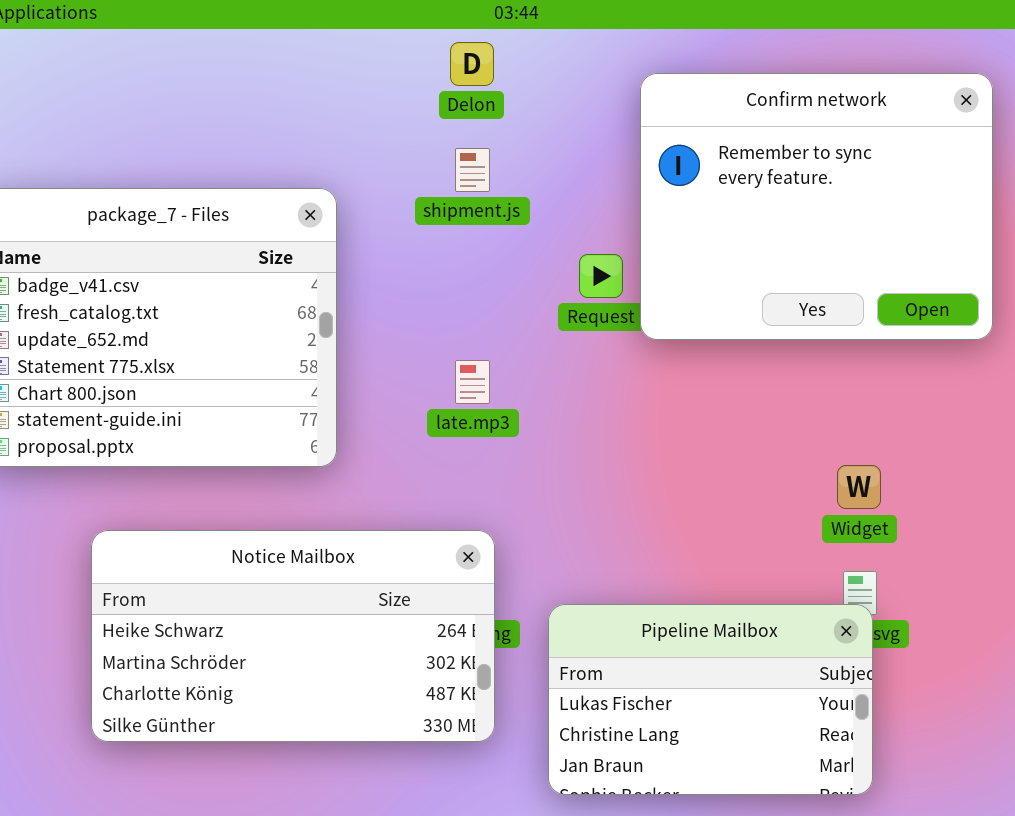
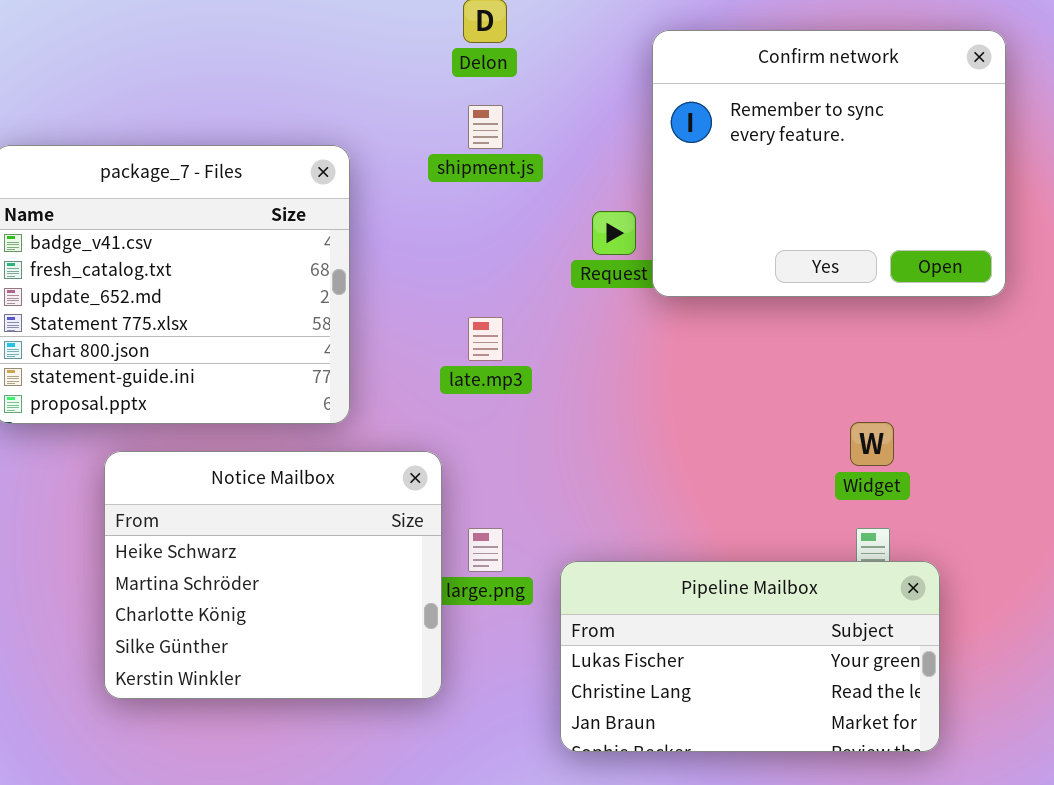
Notice Mailbox: [91,530,495,742] -> [104,451,442,699], resized
Pipeline Mailbox: [548,604,873,795] -> [560,561,940,752], resized

